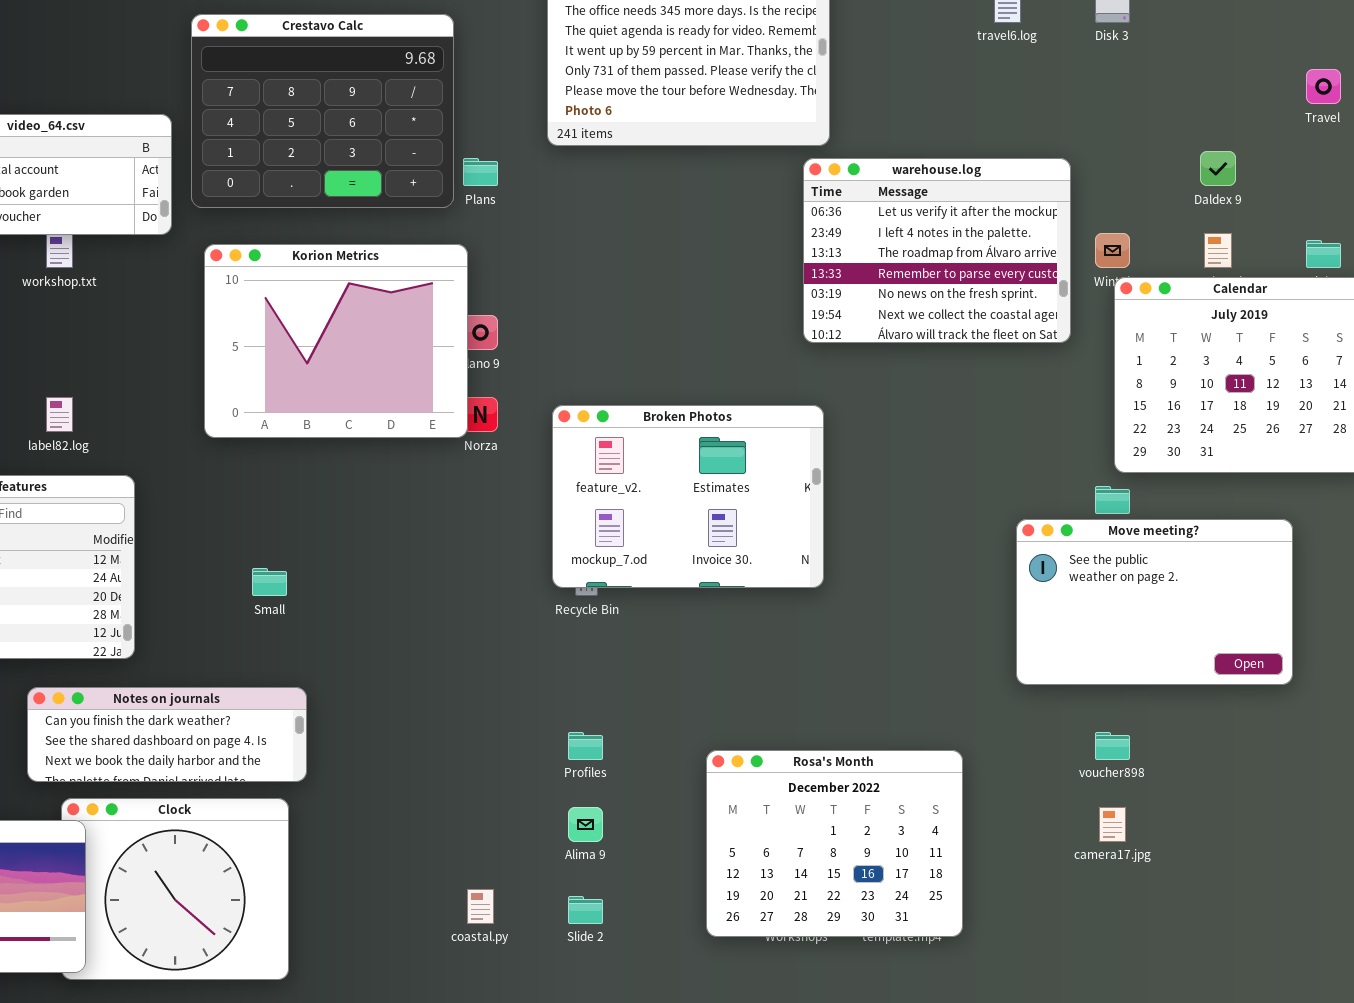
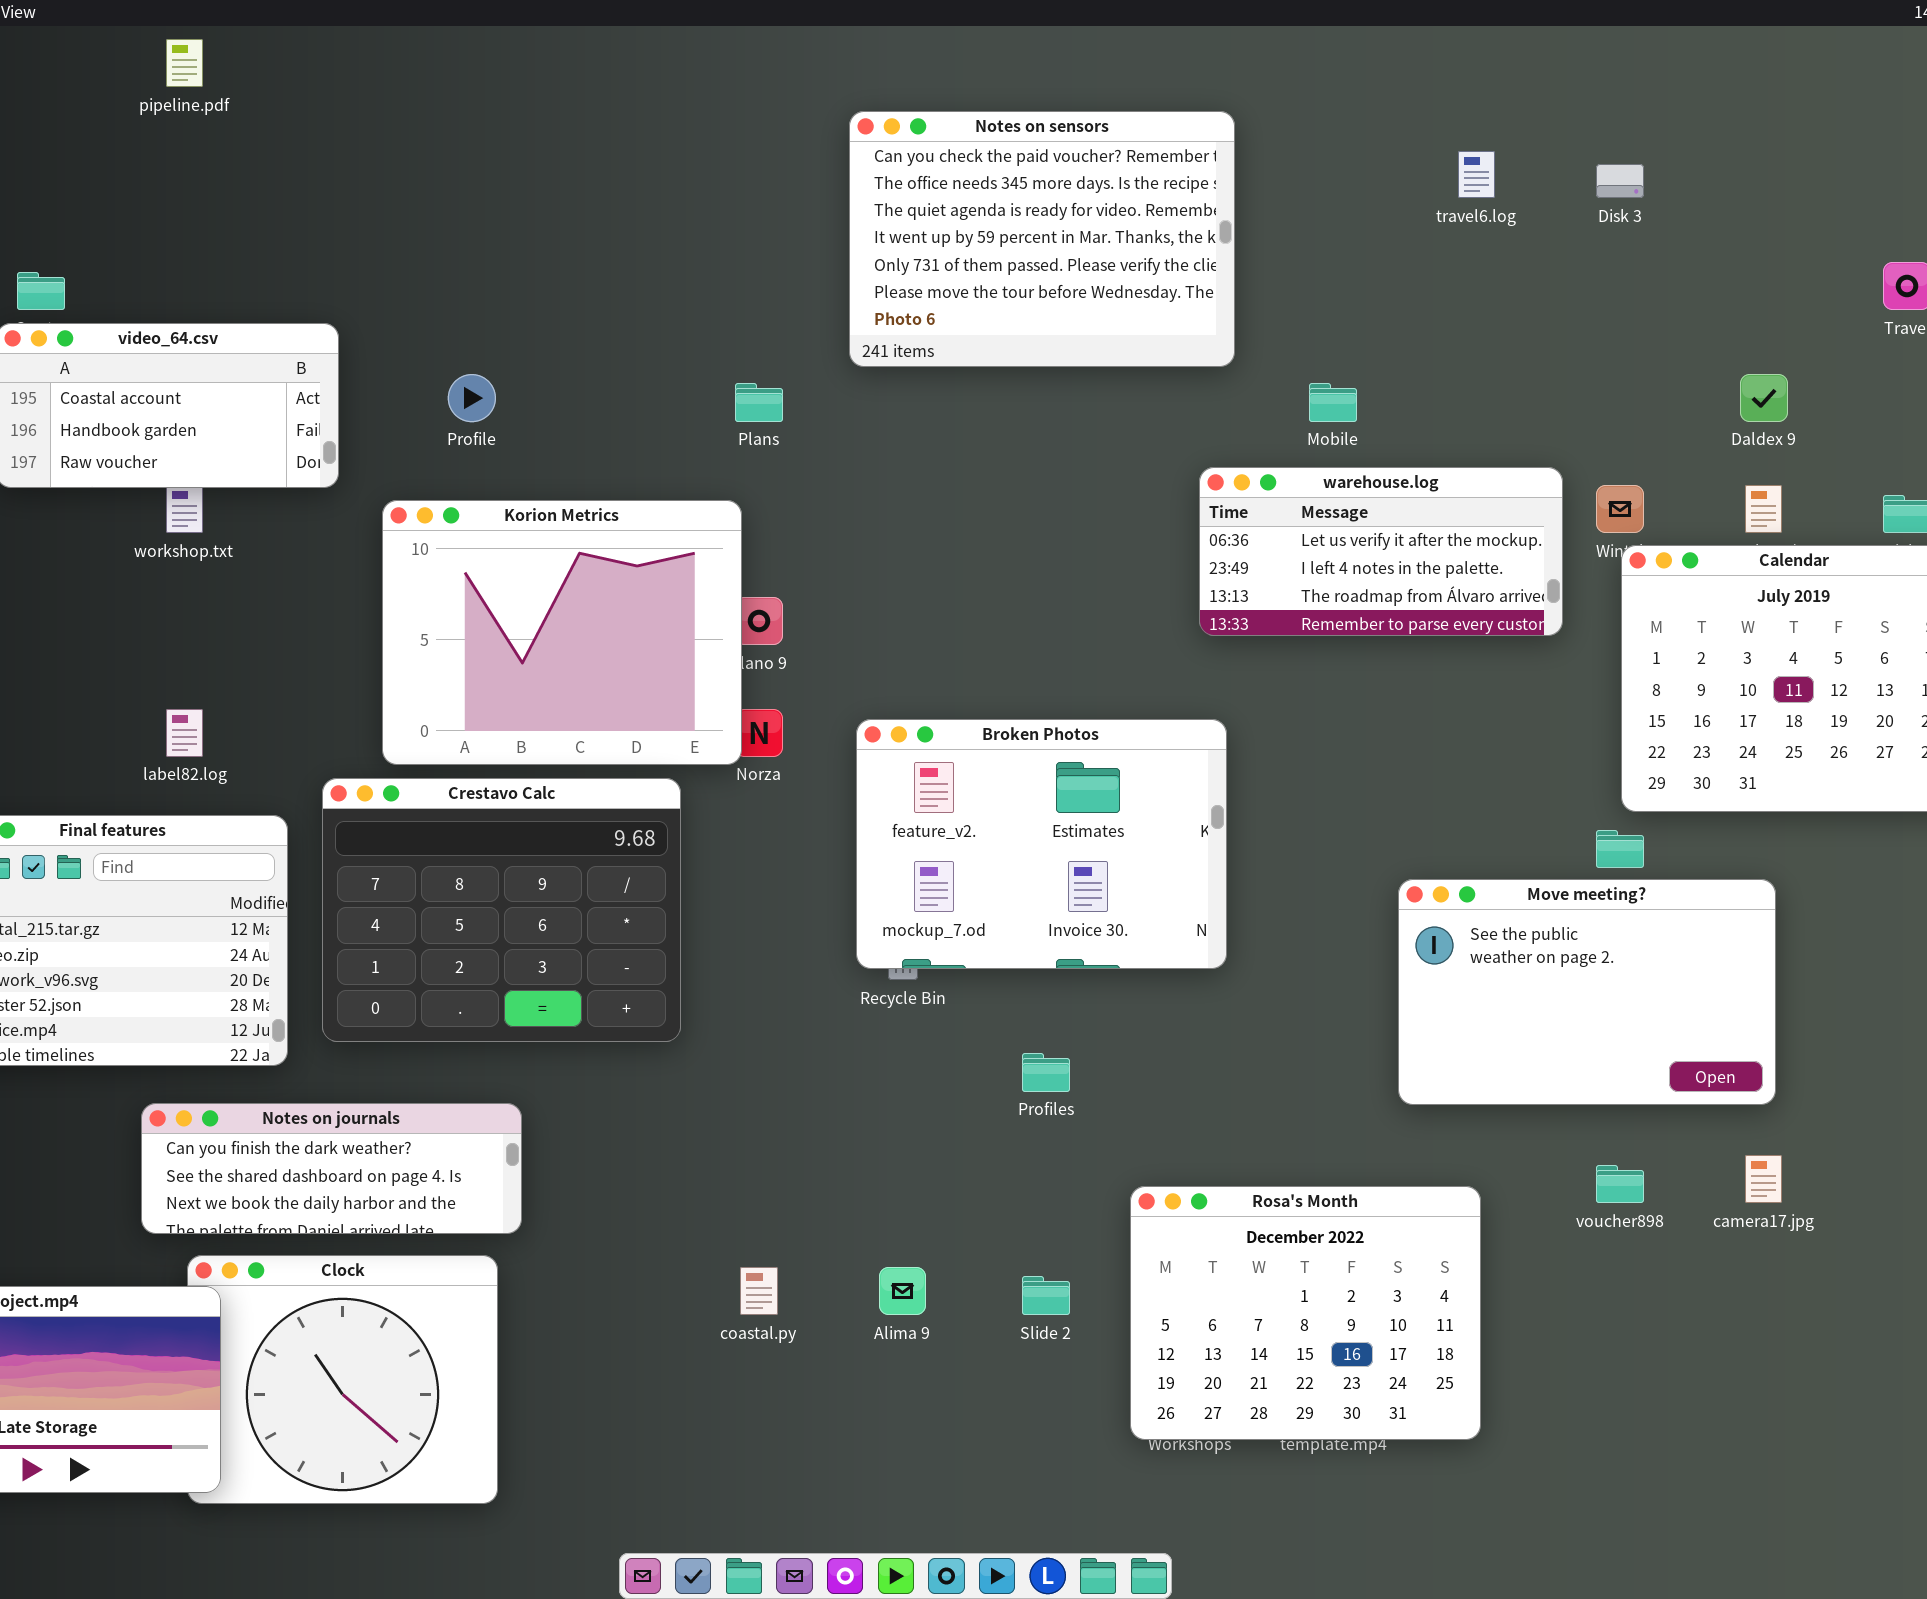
Crestavo Calc: [191,14,454,208] -> [322,778,681,1042], moved
warehouse.log: [803,158,1071,343] -> [1199,467,1563,636], resized
Move meeting?: [1016,519,1293,685] -> [1398,879,1776,1105], moved
Profiles: [568,732,603,760] -> [1022,1053,1070,1092], moved
Rosa's Month: [706,750,963,937] -> [1130,1186,1481,1440], moved
camera17.jpg: [1099,807,1126,842] -> [1745,1155,1782,1203], moved
coastal.py: [467,889,494,924] -> [740,1267,778,1315], moved
Slide 2: [568,896,603,924] -> [1022,1276,1070,1315], moved

